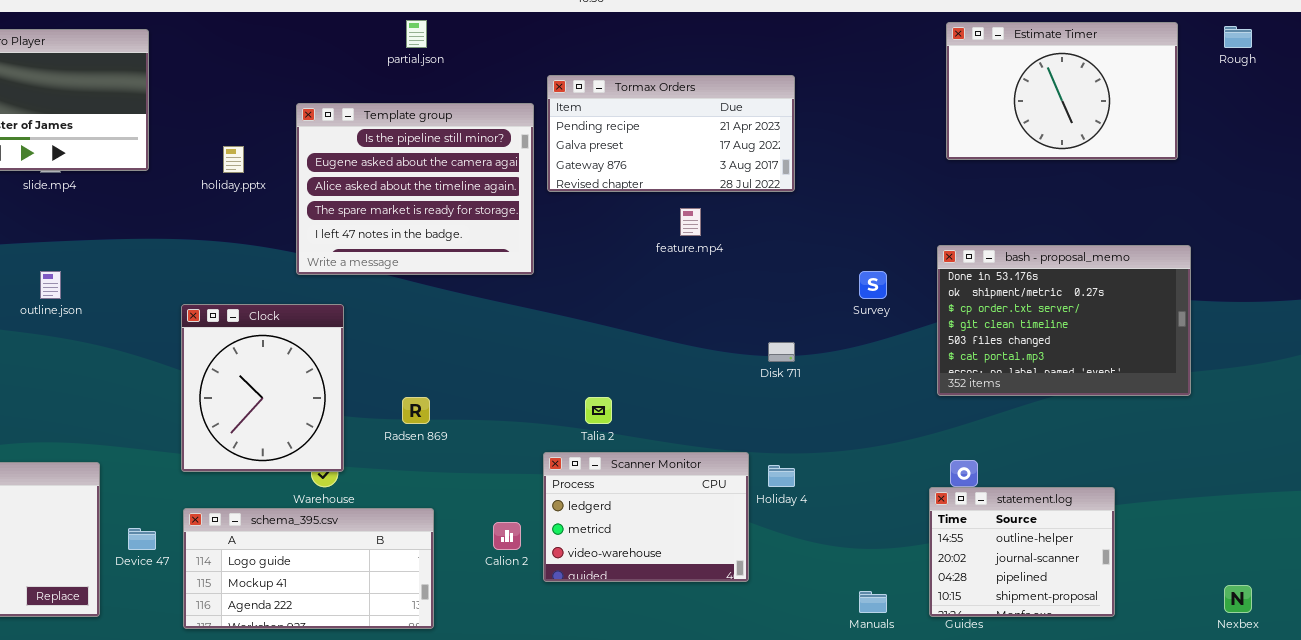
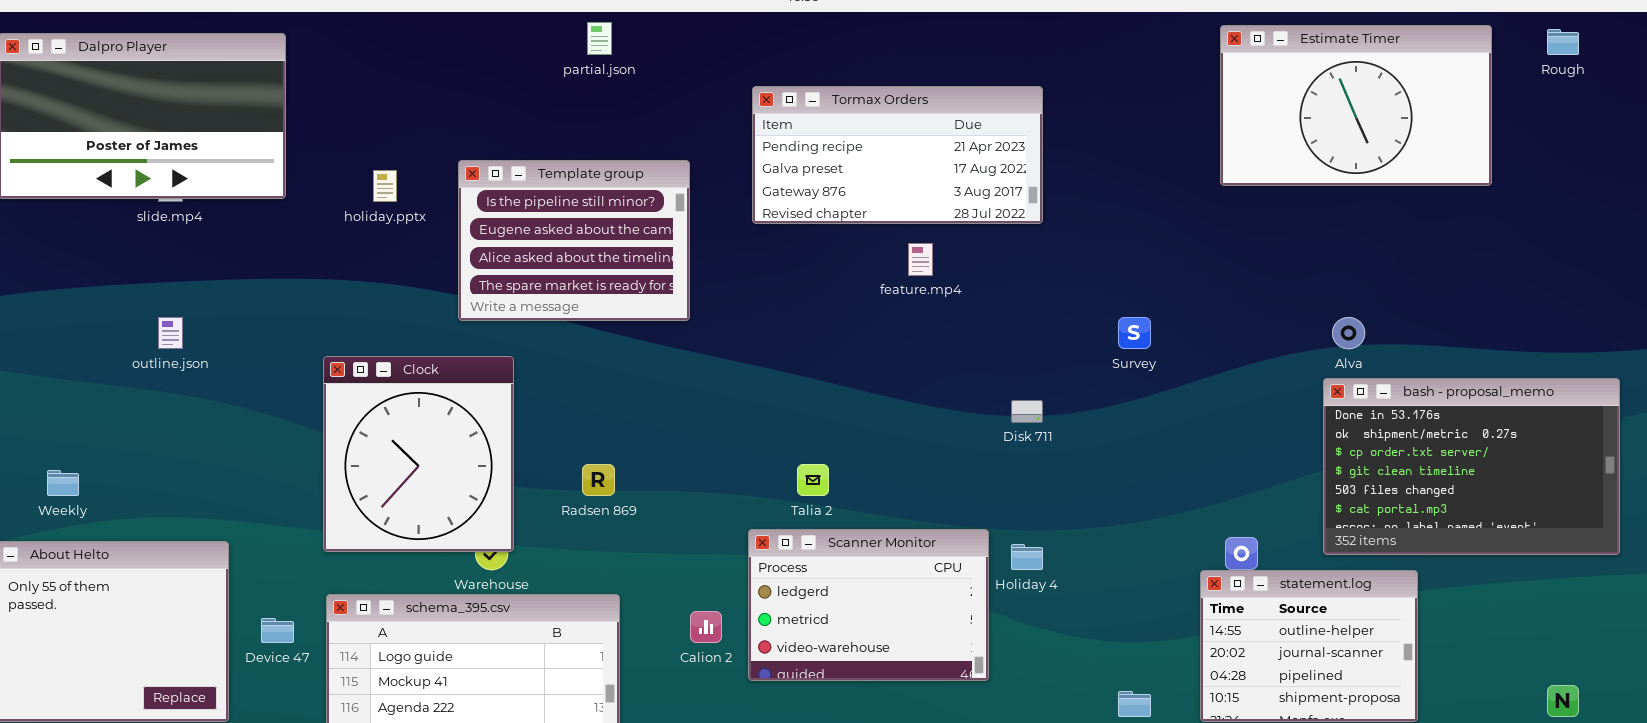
Template group: [296,103,534,275] -> [458,160,690,321], resized
bash - proposal_memo: [937,245,1191,396] -> [1323,378,1620,555], moved

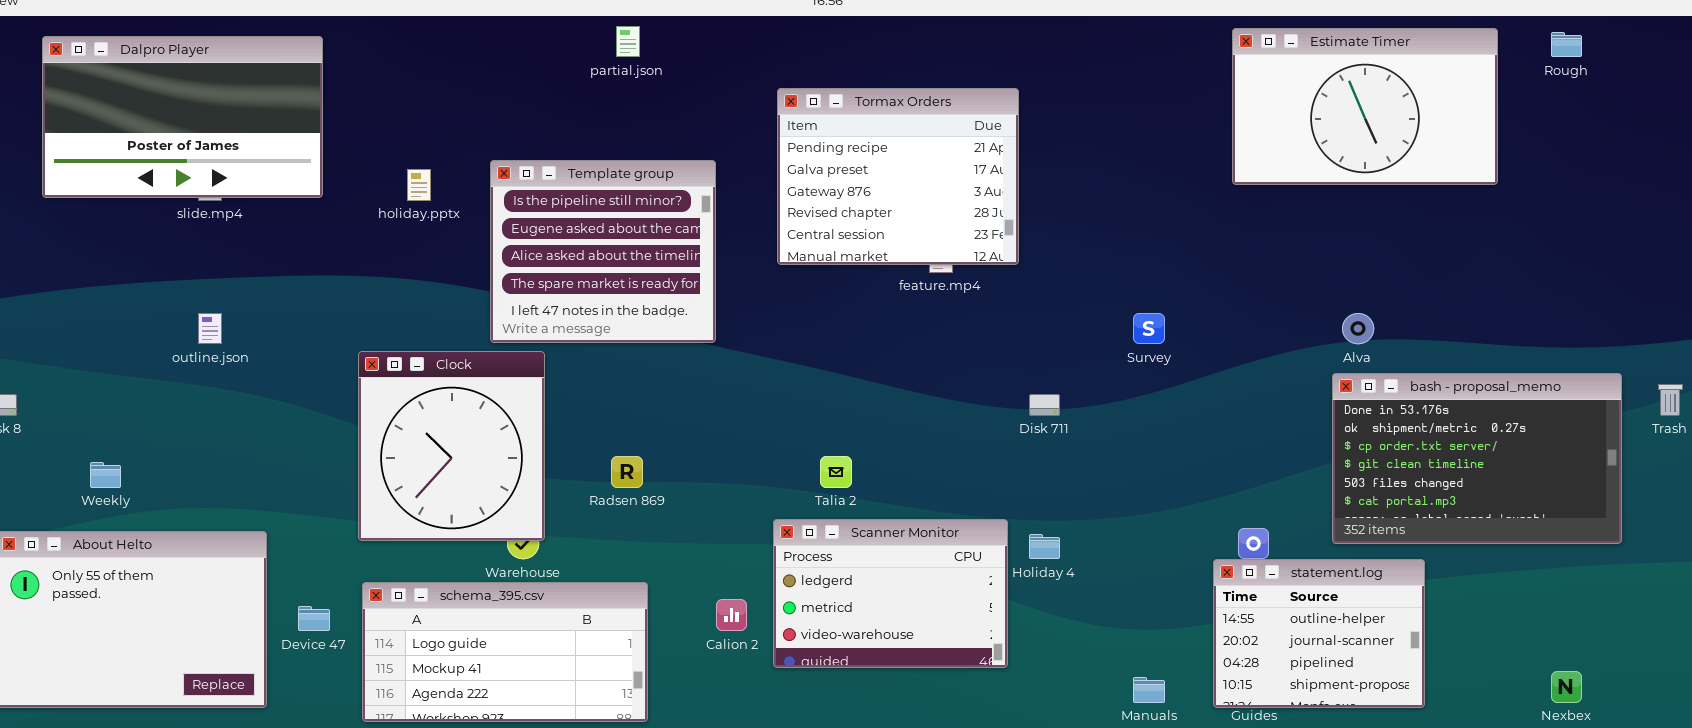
Tormax Orders: [752,86,1043,224] -> [777,88,1019,265], resized
Template group: [458,160,690,321] -> [490,160,716,343], resized

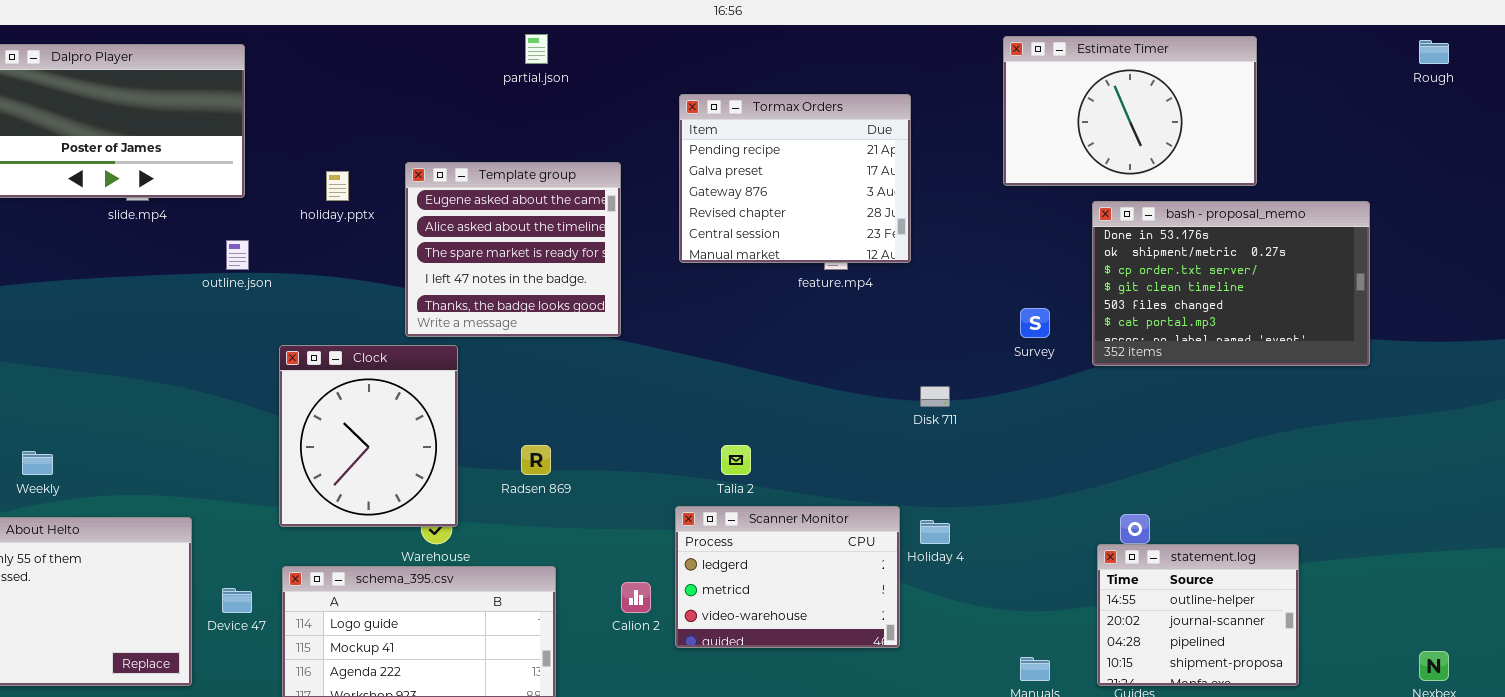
Estimate Timer: [1232,28,1498,185] -> [1003,36,1257,186], moved
Template group: [490,160,716,343] -> [405,162,621,337], scrolled down 1 row
outline.json: [198,313,222,344] -> [226,240,249,270], moved
bash - proposal_memo: [1332,373,1622,544] -> [1092,201,1370,366], moved

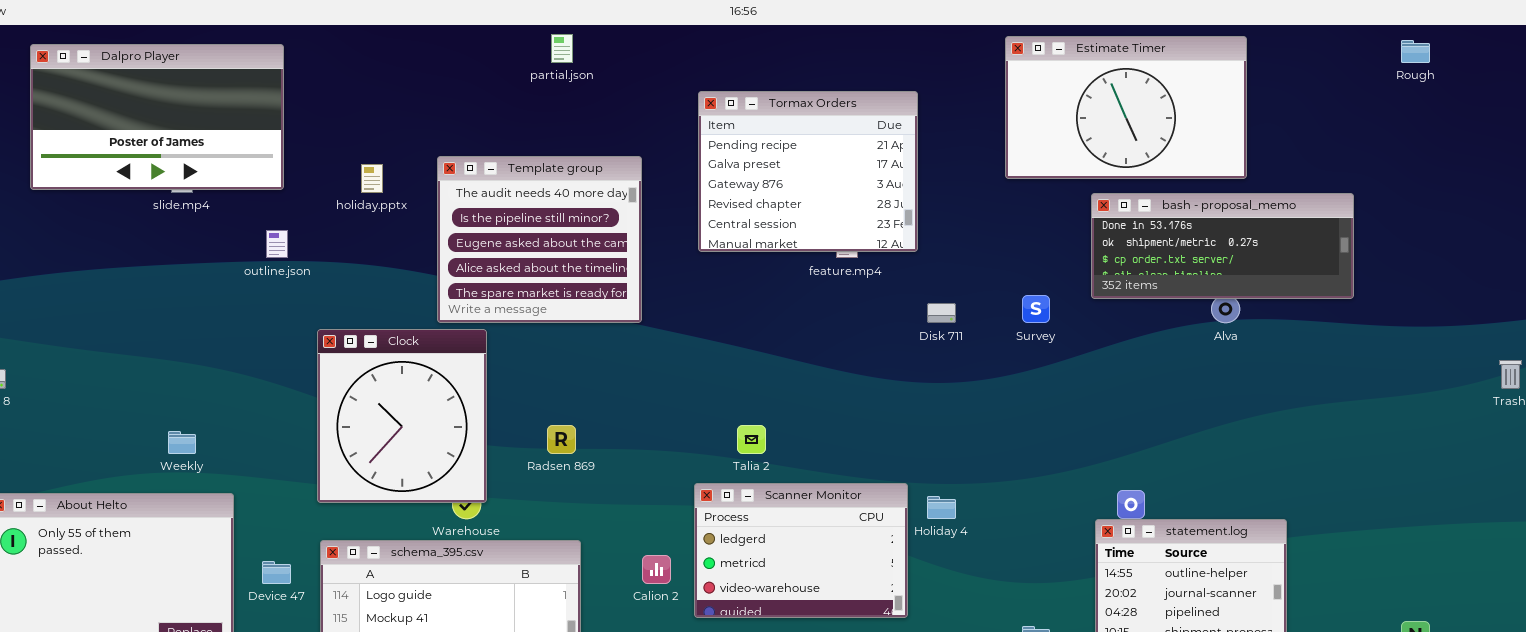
Template group: [405,162,621,337] -> [437,156,642,323], scrolled up 2 rows
bash - proposal_memo: [1092,201,1370,366] -> [1091,193,1354,299], resized
Disk 711: [920,386,950,407] -> [927,303,956,323], moved
Weekly: [22,451,53,475] -> [168,431,196,454], moved

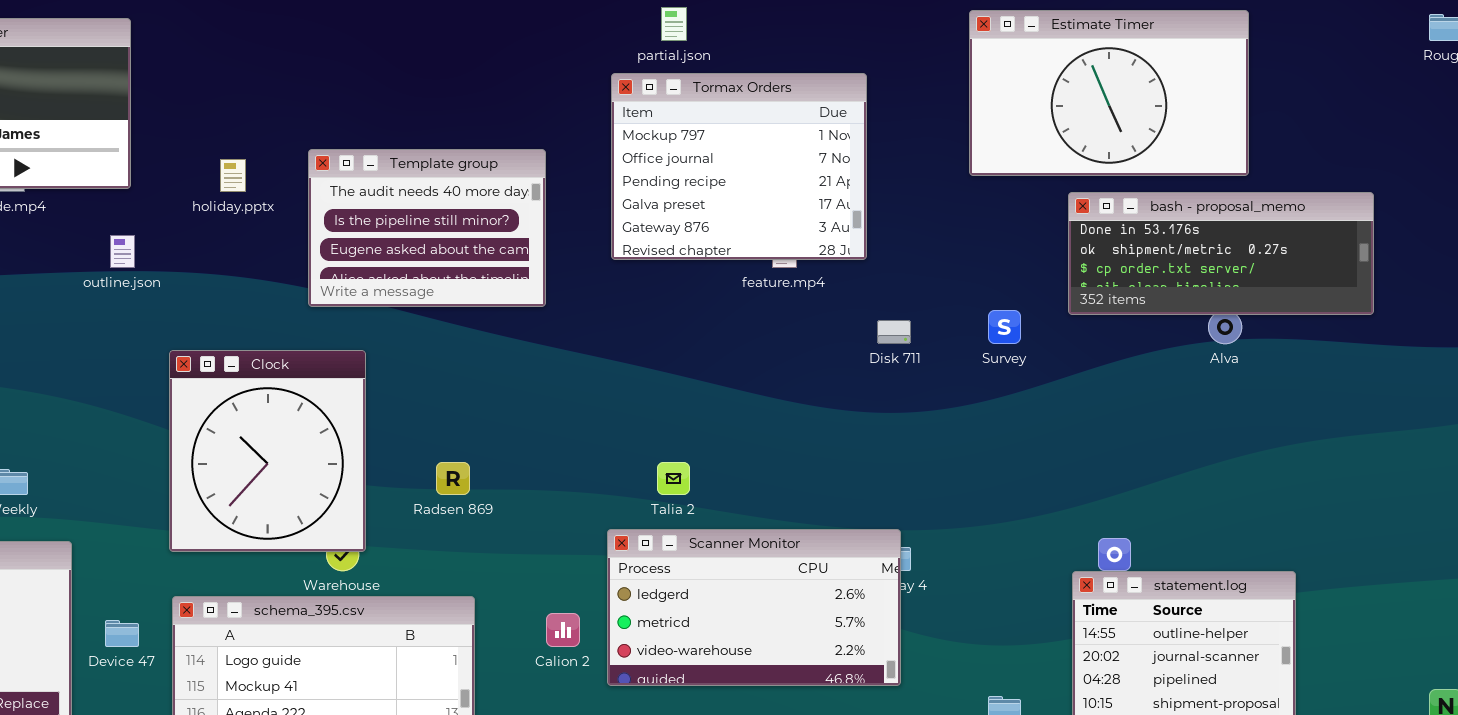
partial.json: [551,34,573,63] -> [661,7,687,41], moved
Tormax Orders: [698,91,918,252] -> [611,73,867,260], scrolled up 2 rows
Template group: [437,156,642,323] -> [308,149,546,307], resized
Scanner Monitor: [694,483,908,618] -> [607,529,901,686], resized

